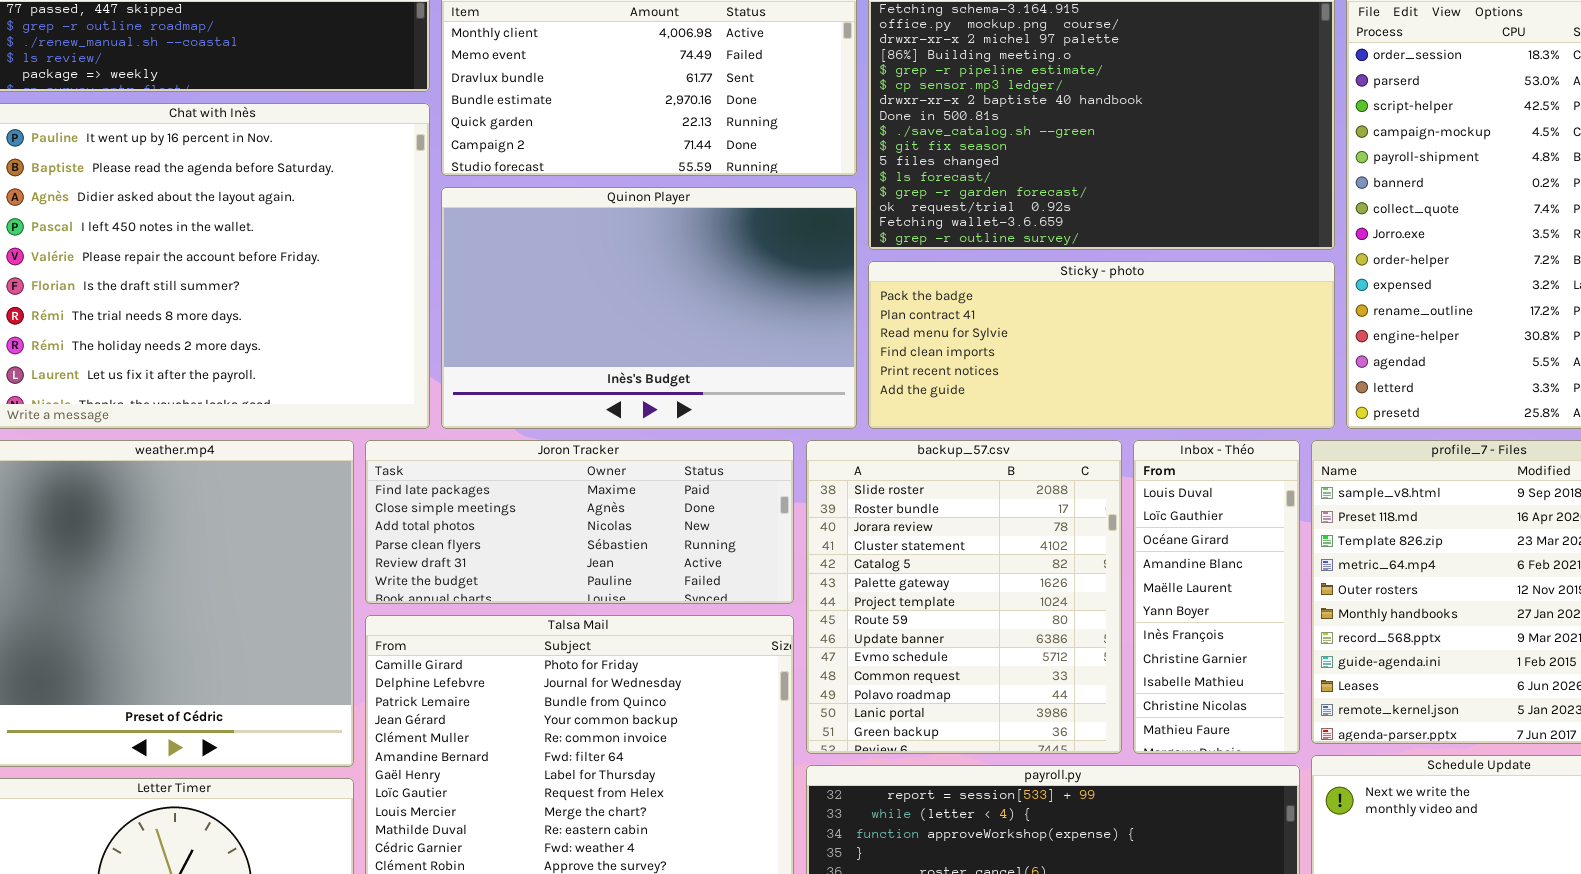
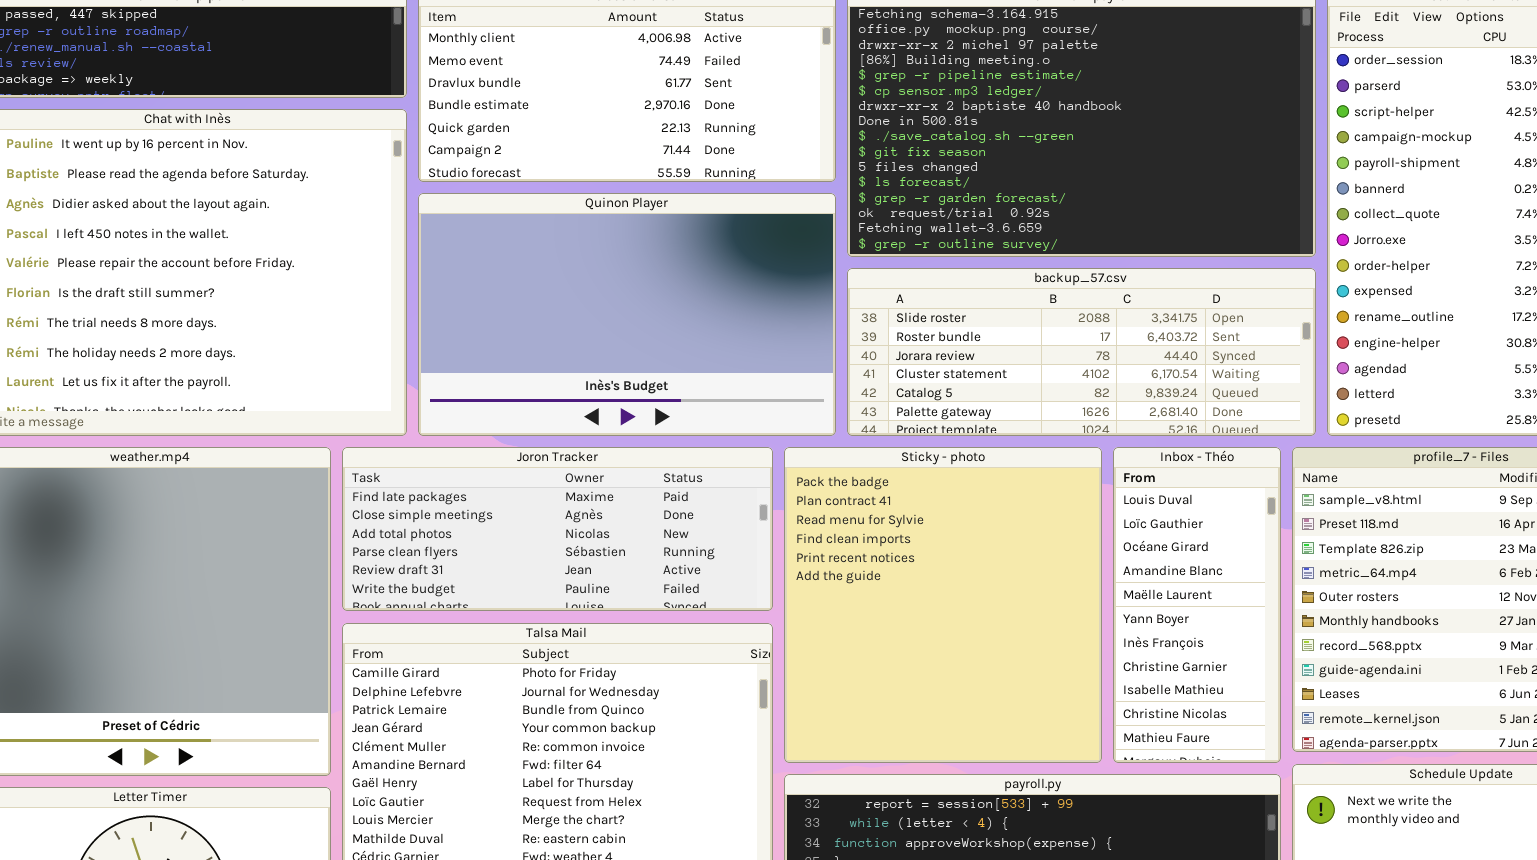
Sticky - photo: [868,261,1335,429] -> [784,447,1102,763], moved, resized
backup_57.csv: [806,440,1122,754] -> [847,268,1316,436], moved, resized

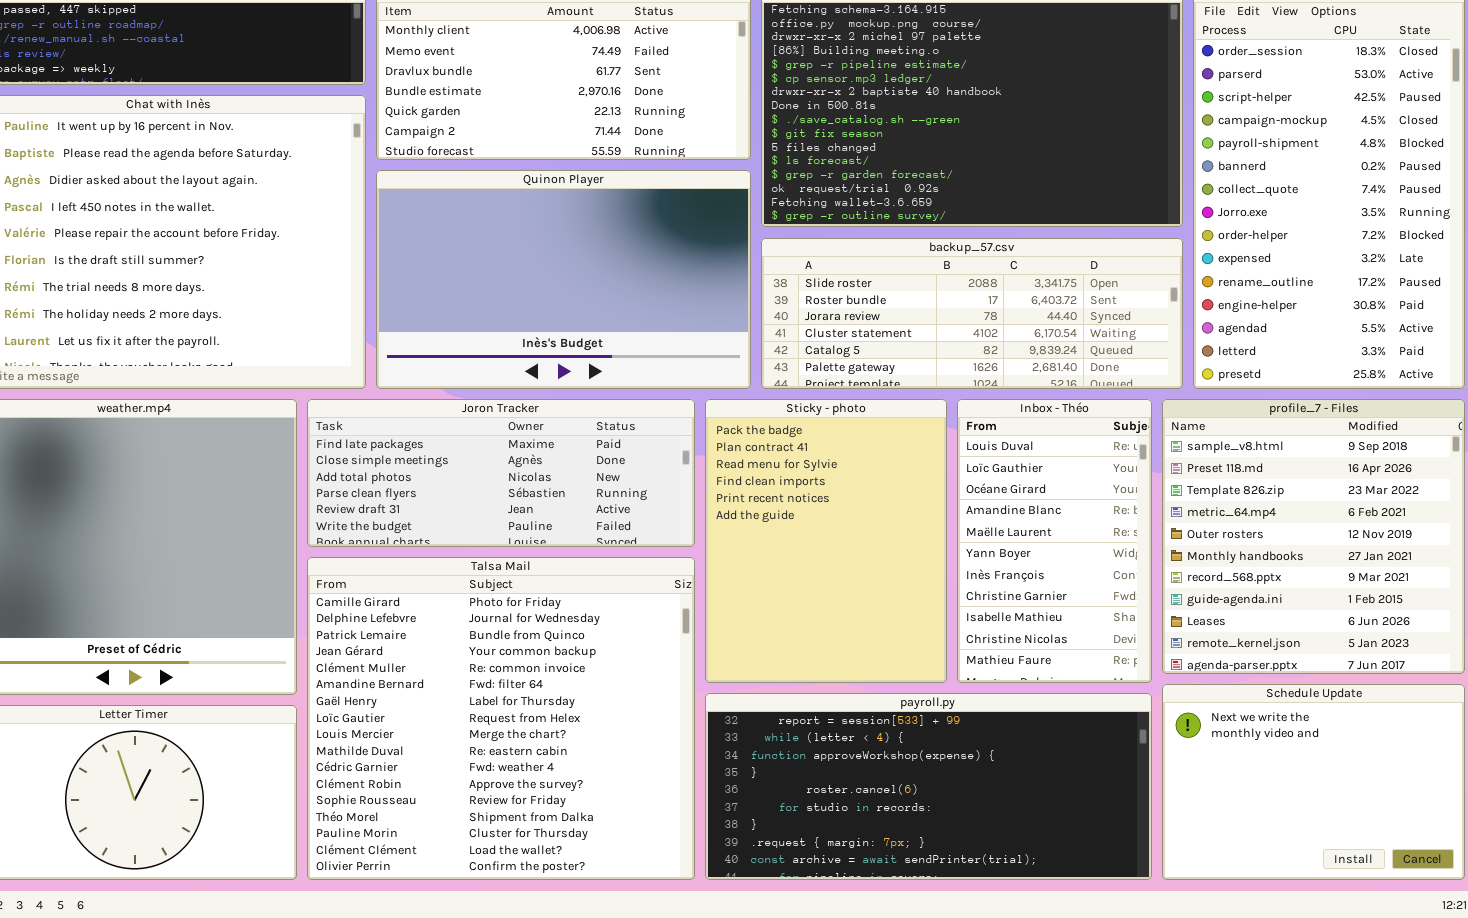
Sticky - photo: [784,447,1102,763] -> [705,399,947,683], resized
Inbox - Théo: [1113,447,1281,763] -> [957,399,1152,683], resized

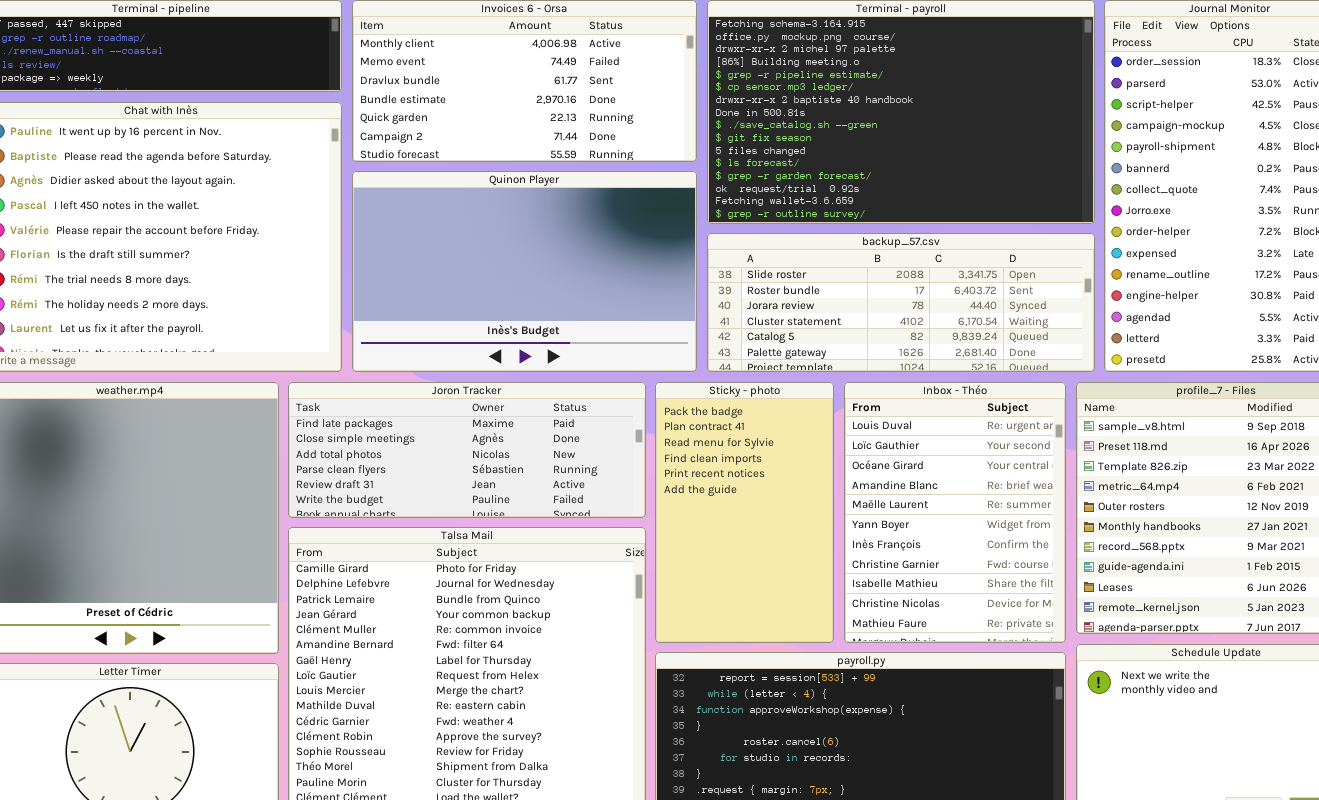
Sticky - photo: [705,399,947,683] -> [655,382,834,643], resized
Inbox - Théo: [957,399,1152,683] -> [844,382,1066,643], resized

